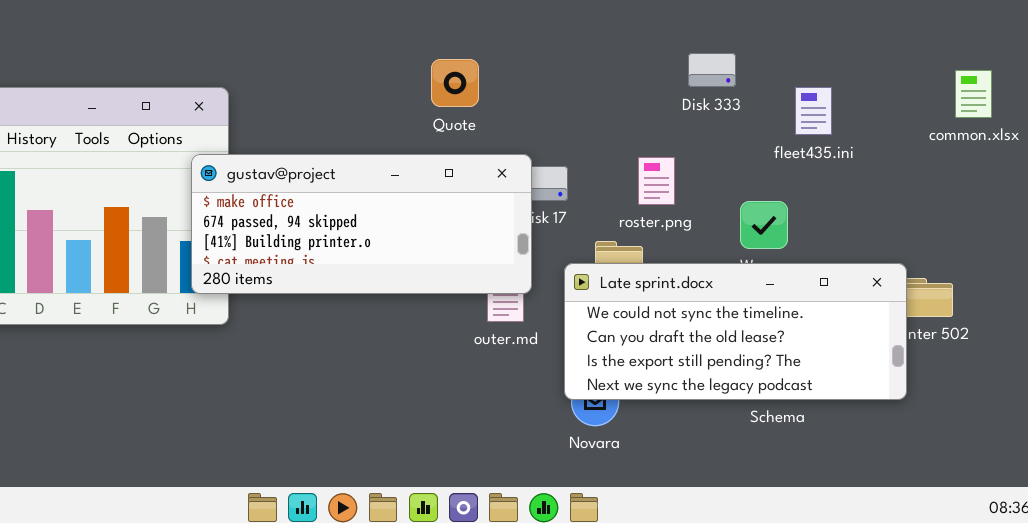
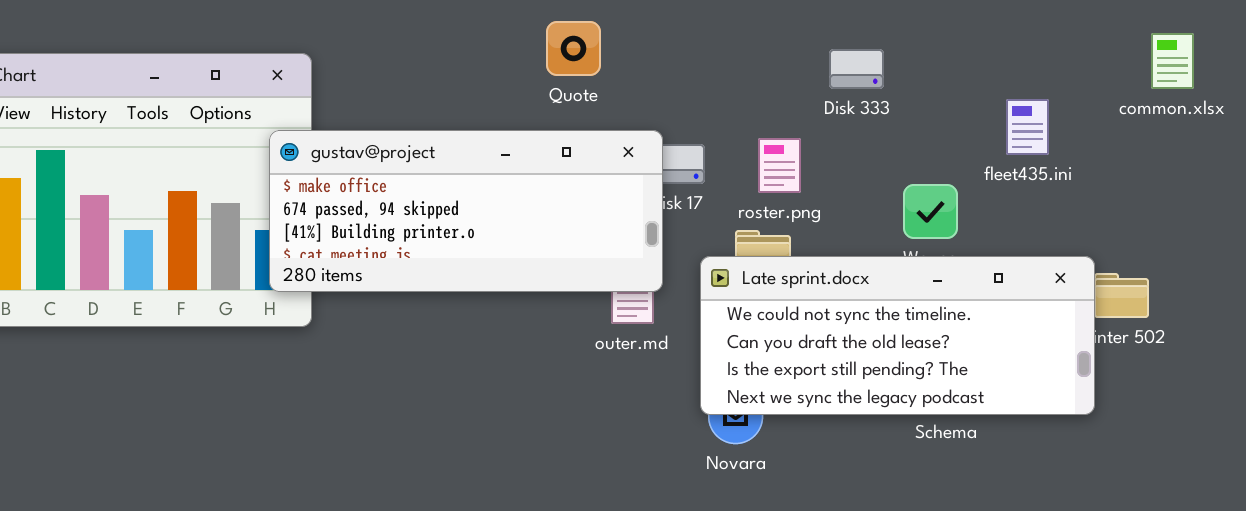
Disk 333: [688,53,736,87] -> [829,49,884,89], moved
fleet435.ini: [795,87,832,135] -> [1006,99,1049,155], moved
roster.png: [638,157,675,205] -> [758,138,801,193], moved

